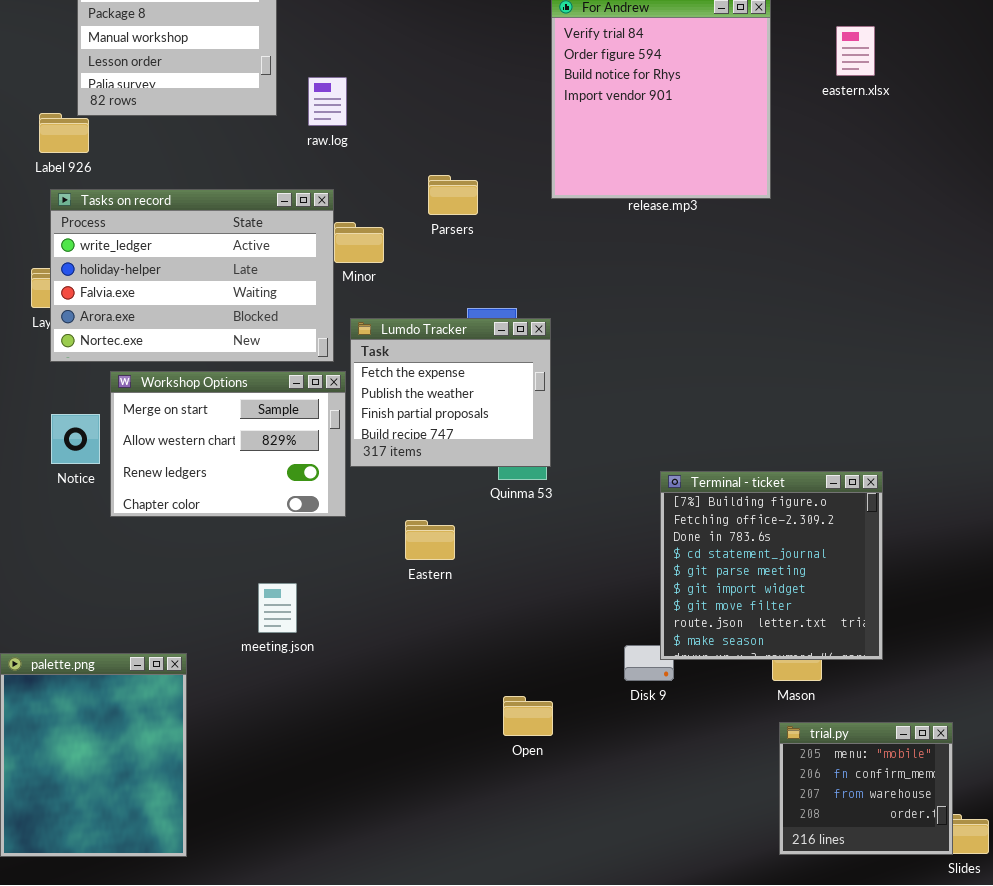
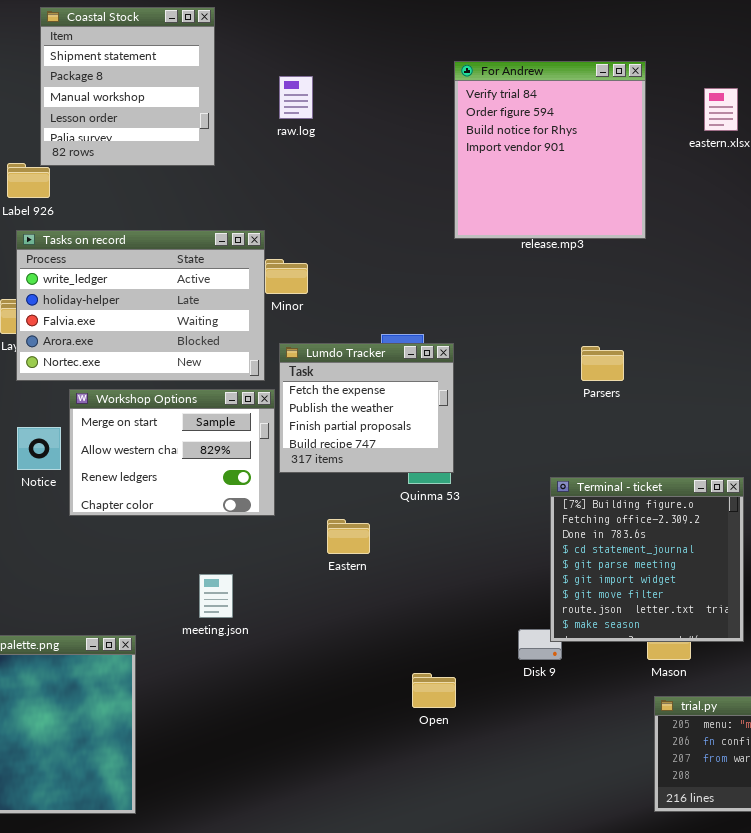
raw.log: [308,77,347,126] -> [279,76,313,119], moved
Parsers: [428,175,478,215] -> [581,346,624,381], moved

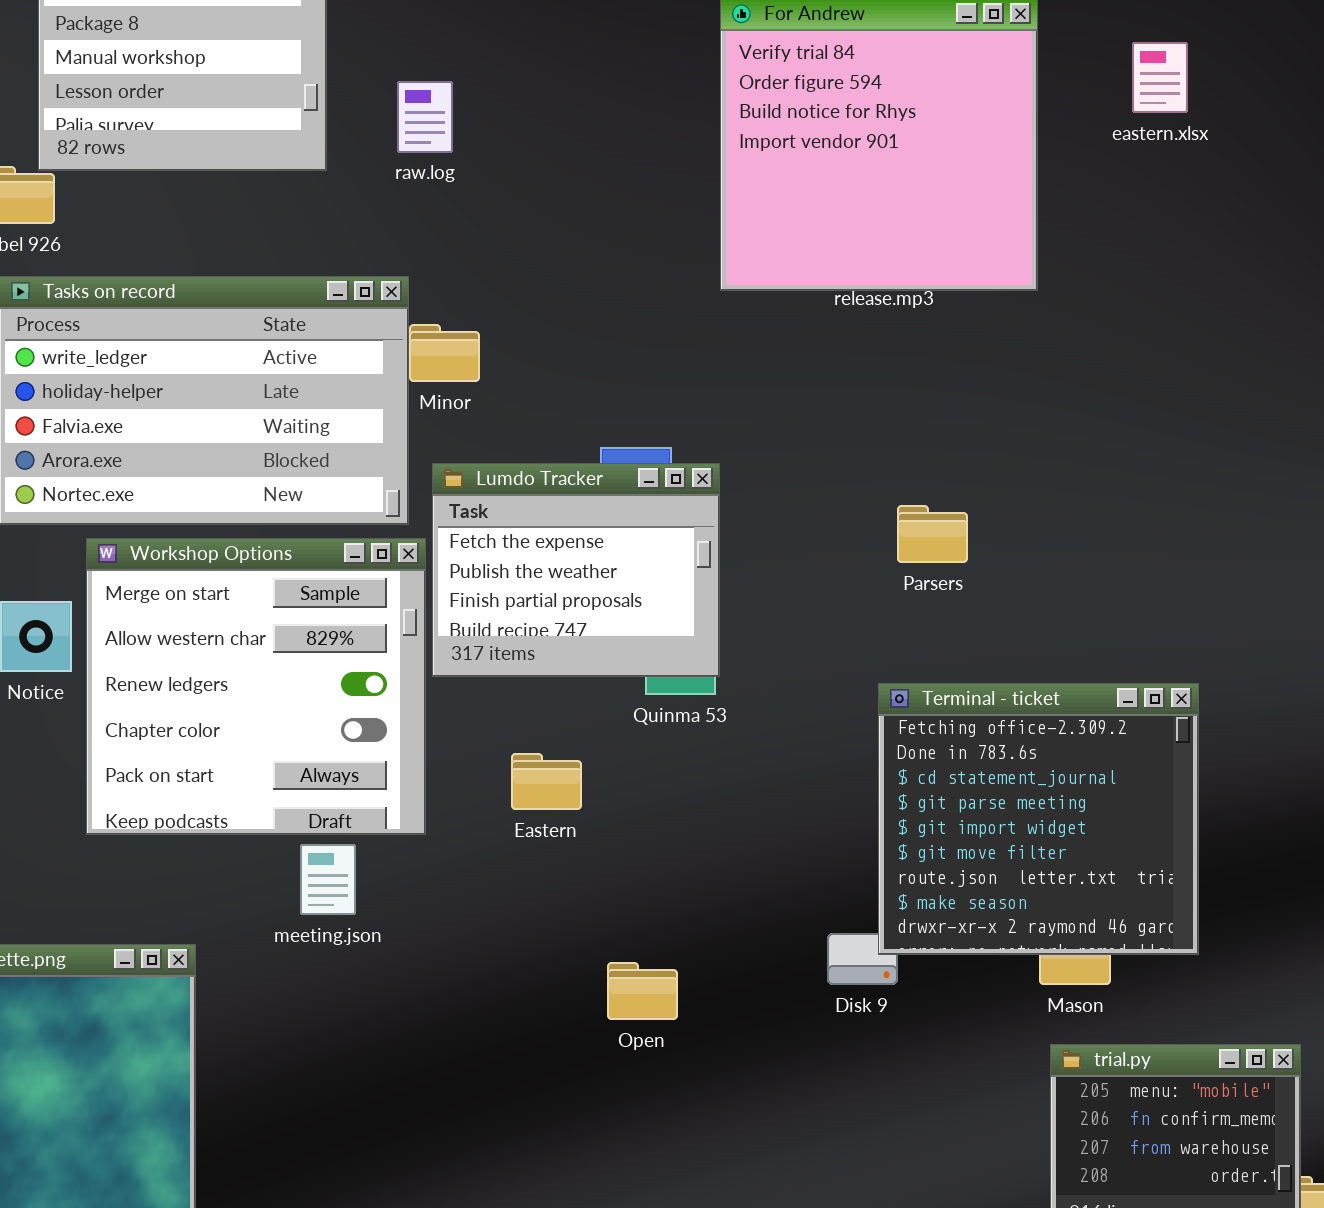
raw.log: [279,76,313,119] -> [397,81,453,153], moved
Parsers: [581,346,624,381] -> [897,505,968,563], moved
Workshop Options: [69,389,275,516] -> [86,538,426,835], resized
Terminal - ticket: [550,477,744,642] -> [878,683,1199,955], scrolled down 1 row
Open: [412,673,456,708] -> [607,962,678,1020], moved

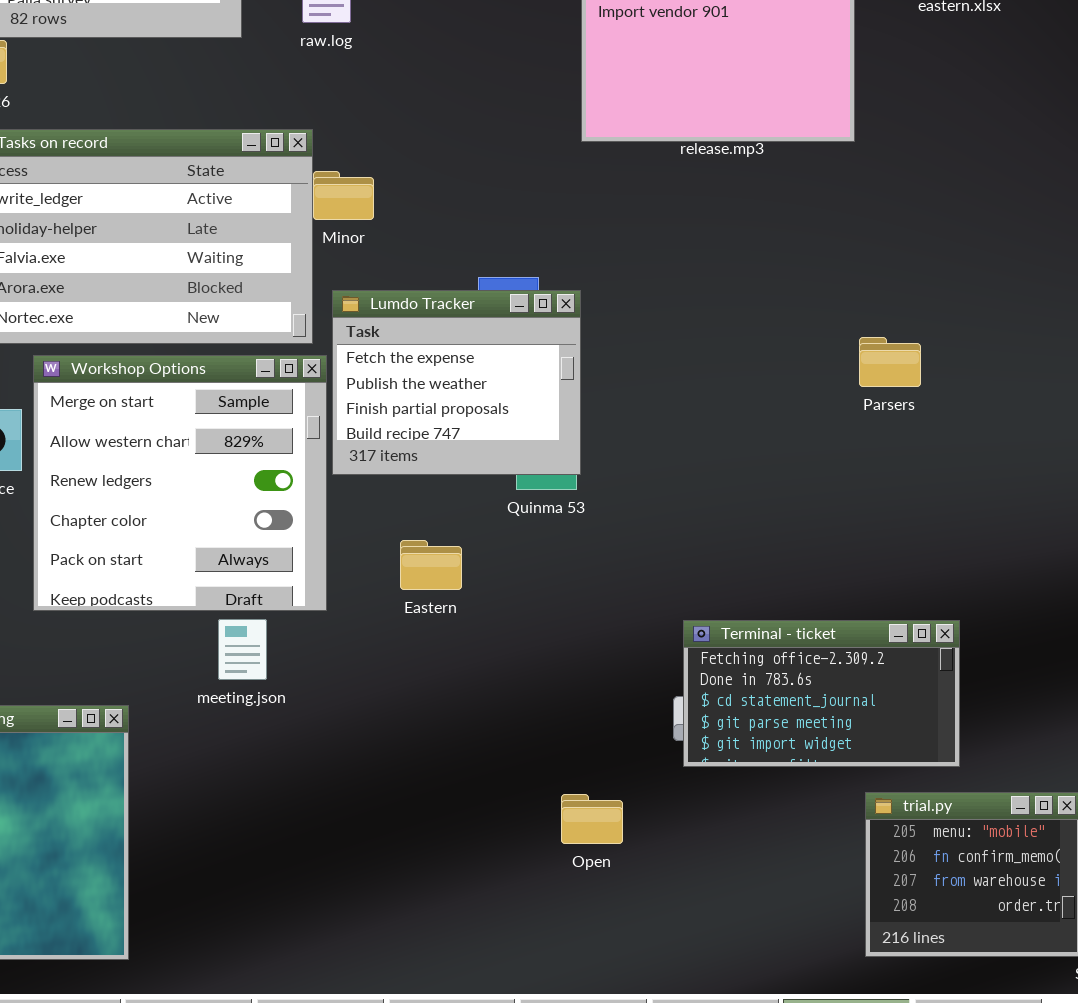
Parsers: [897,505,968,563] -> [859,337,921,387], moved
Terminal - ticket: [878,683,1199,955] -> [683,620,960,767], moved, resized
Open: [607,962,678,1020] -> [561,794,623,844], moved

